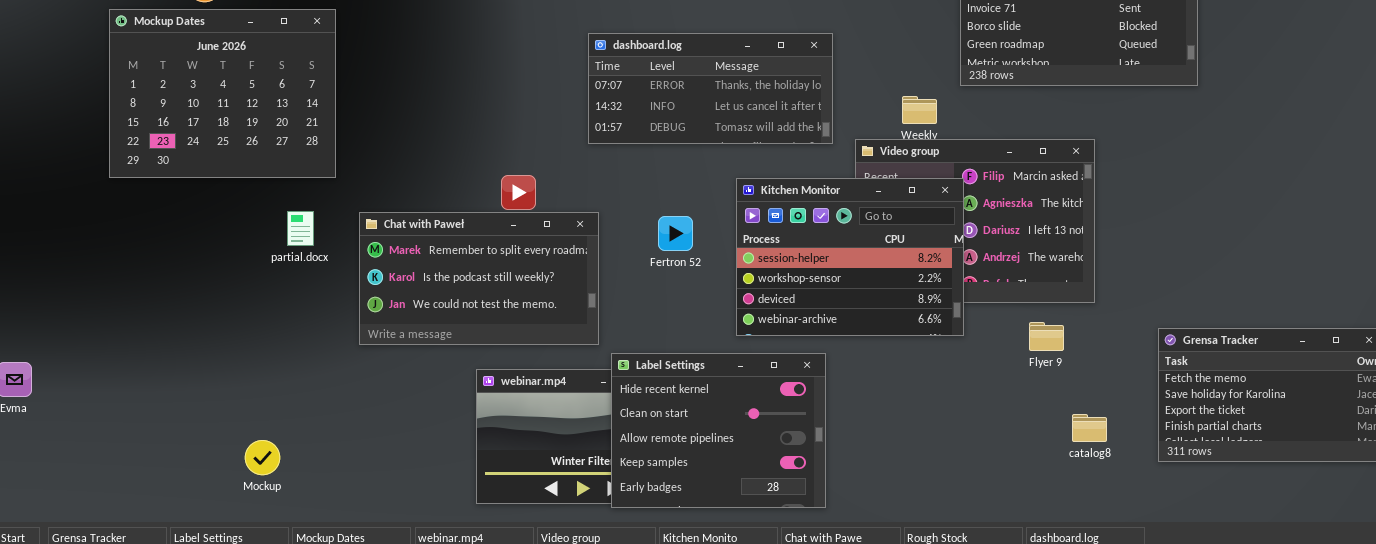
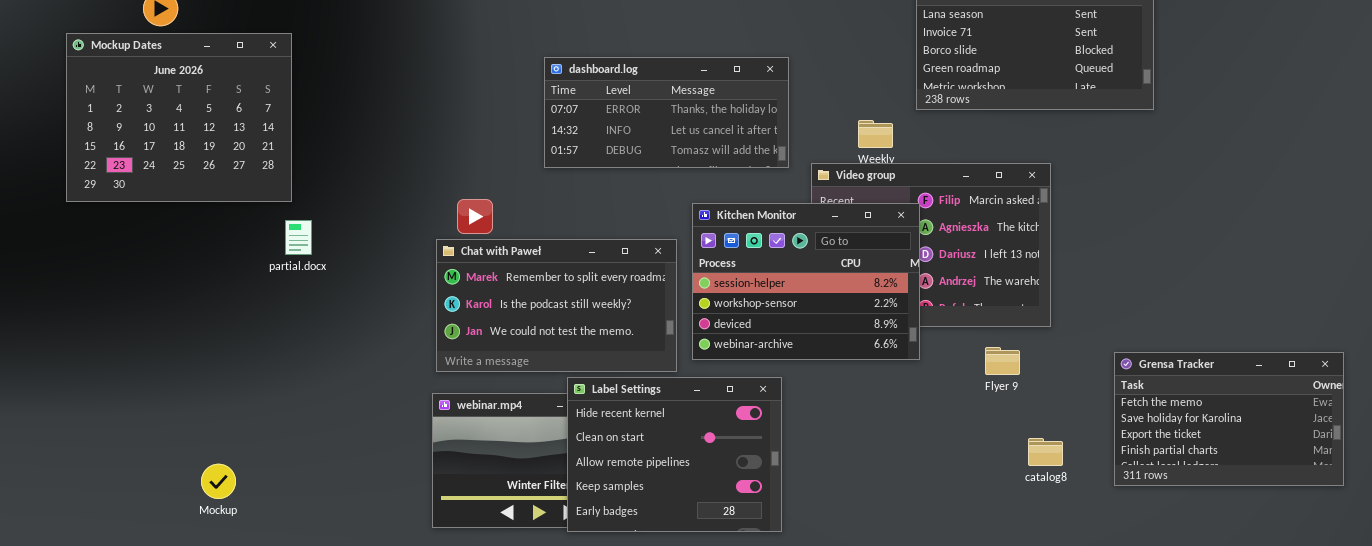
partial.docx: [287,211,314,246] -> [285,220,312,255], moved
Chat with Paweł: [359,212,599,345] -> [436,239,677,372], moved

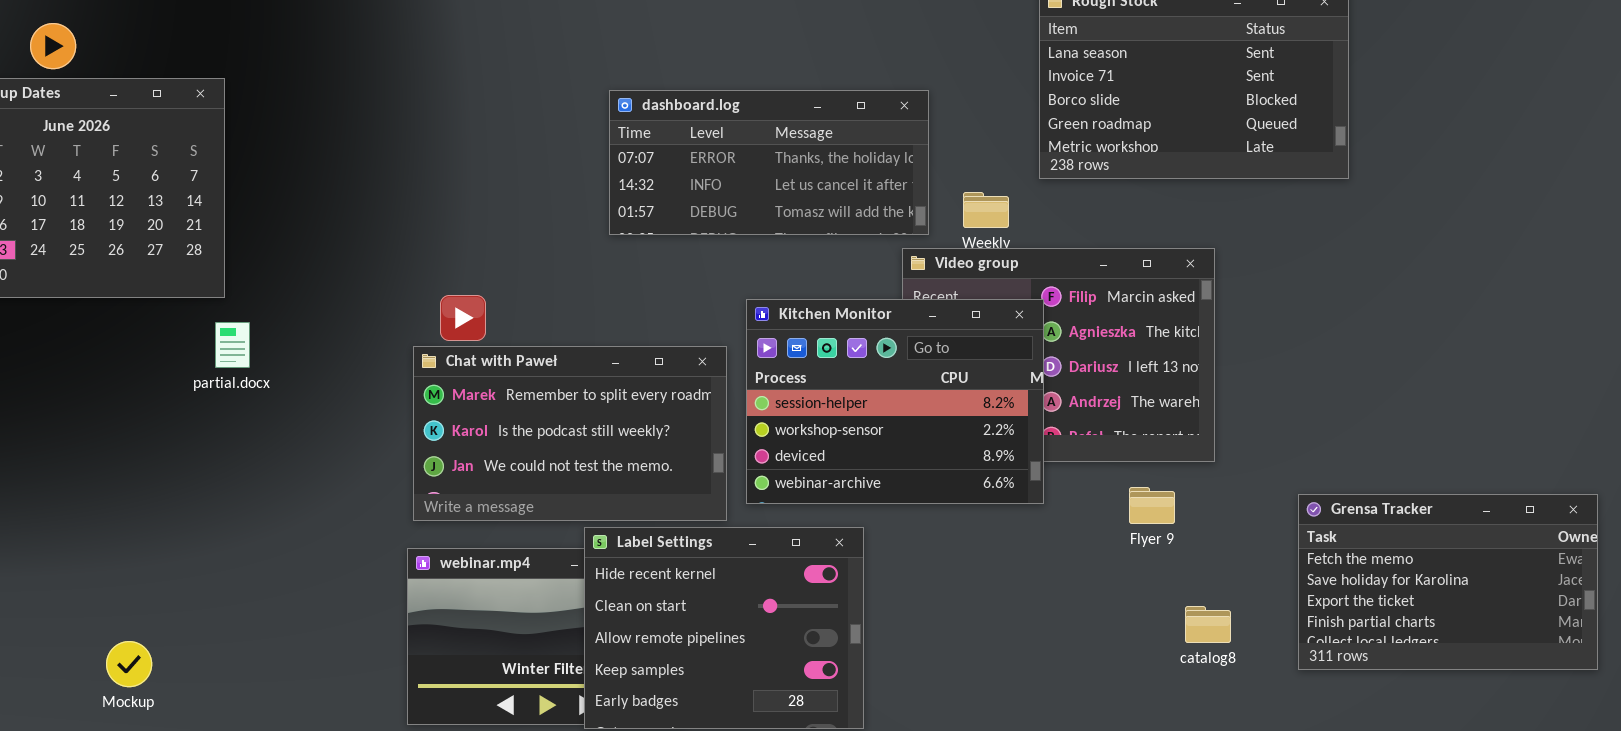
dashboard.log: [544,57,789,168] -> [609,90,929,235], moved

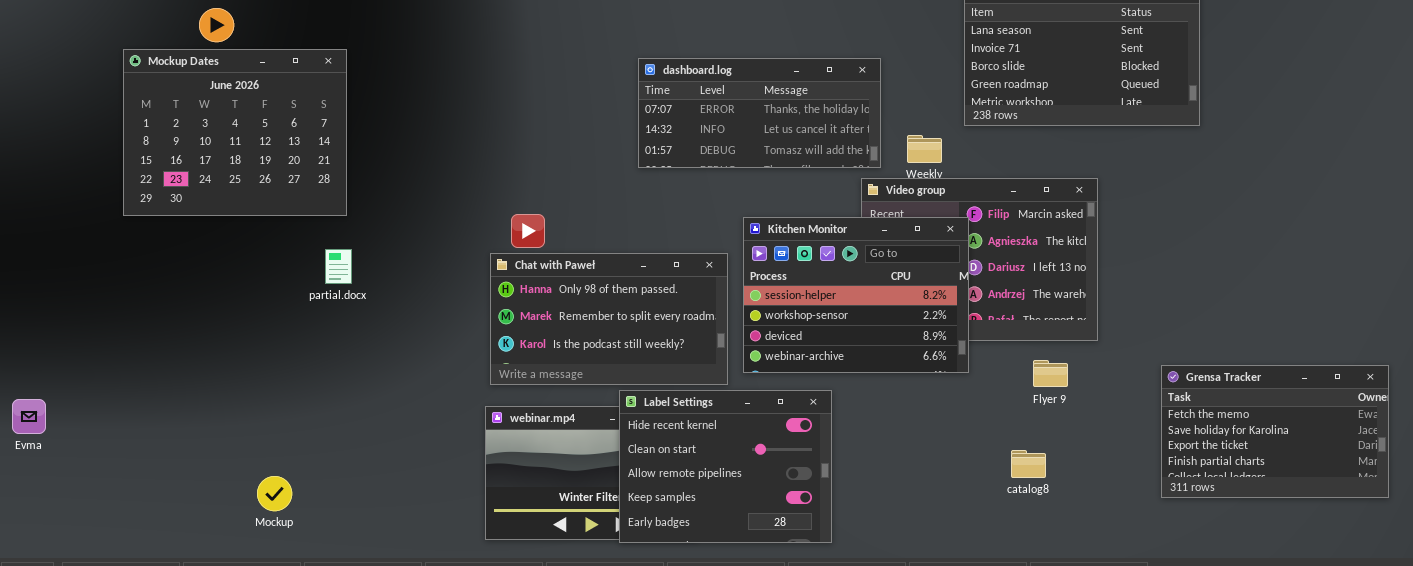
partial.docx: [215,322,250,368] -> [325,249,352,284], moved
Chat with Paweł: [413,346,727,521] -> [490,253,728,385], scrolled up 1 row
catalog8: [1185,606,1231,643] -> [1011,450,1046,478], moved

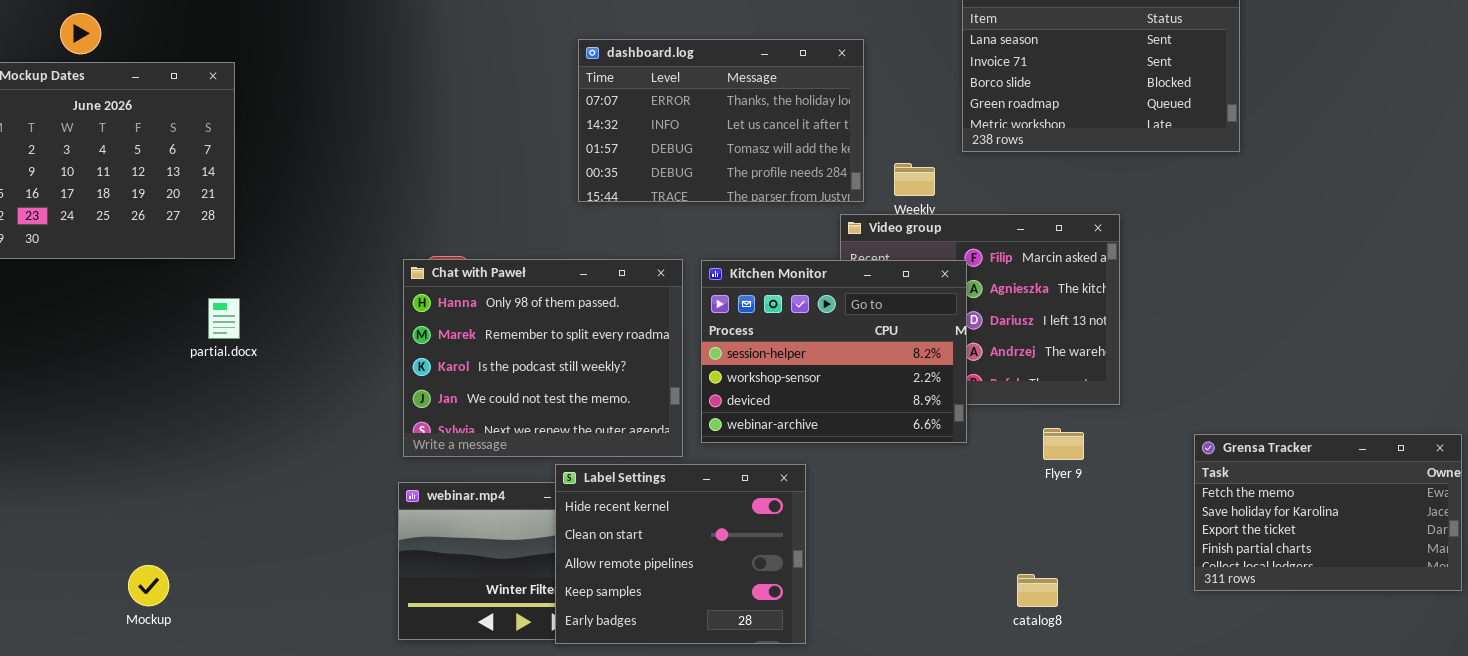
dashboard.log: [638,58,881,168] -> [578,39,864,202], resized
Chat with Paweł: [490,253,728,385] -> [403,259,683,457], resized
catalog8: [1011,450,1046,478] -> [1017,574,1058,607], moved

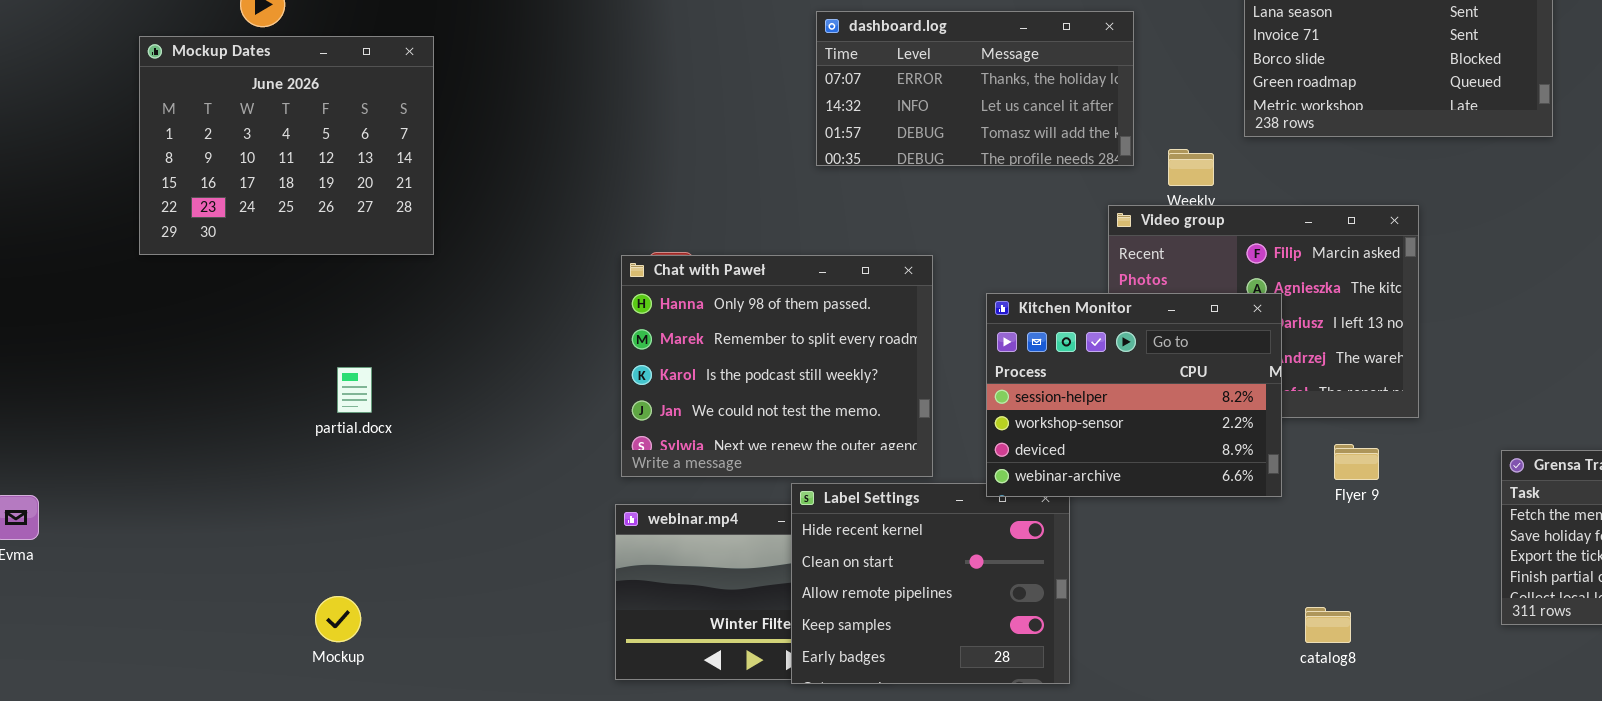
dashboard.log: [578,39,864,202] -> [816,11,1134,166], resized
Kitchen Monitor: [701,260,967,443] -> [986,293,1282,497], moved
partial.docx: [208,298,240,339] -> [337,367,372,413], moved

